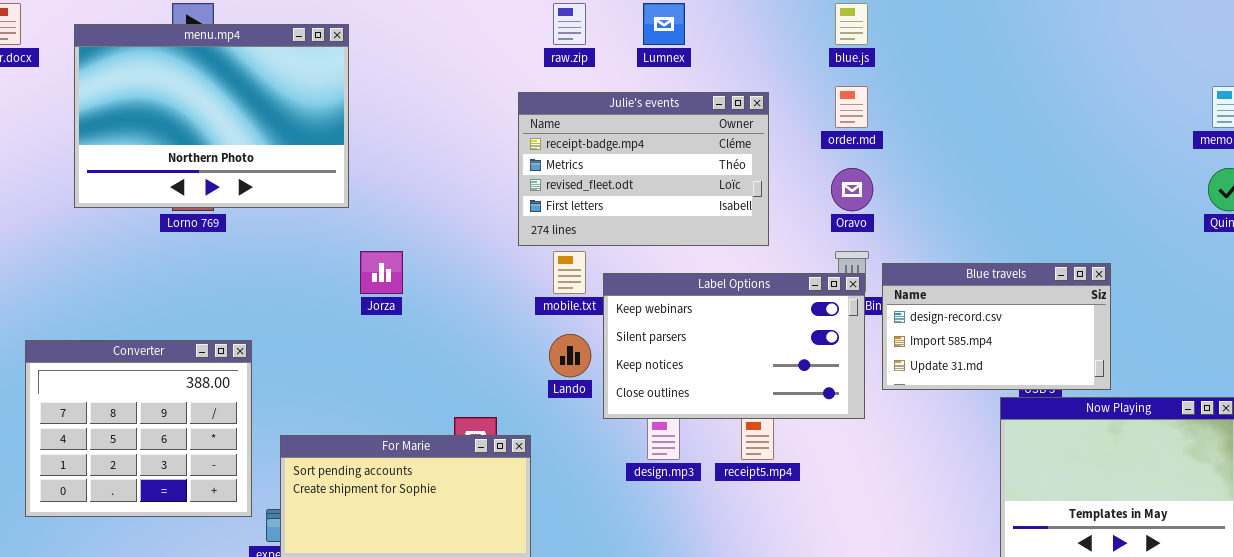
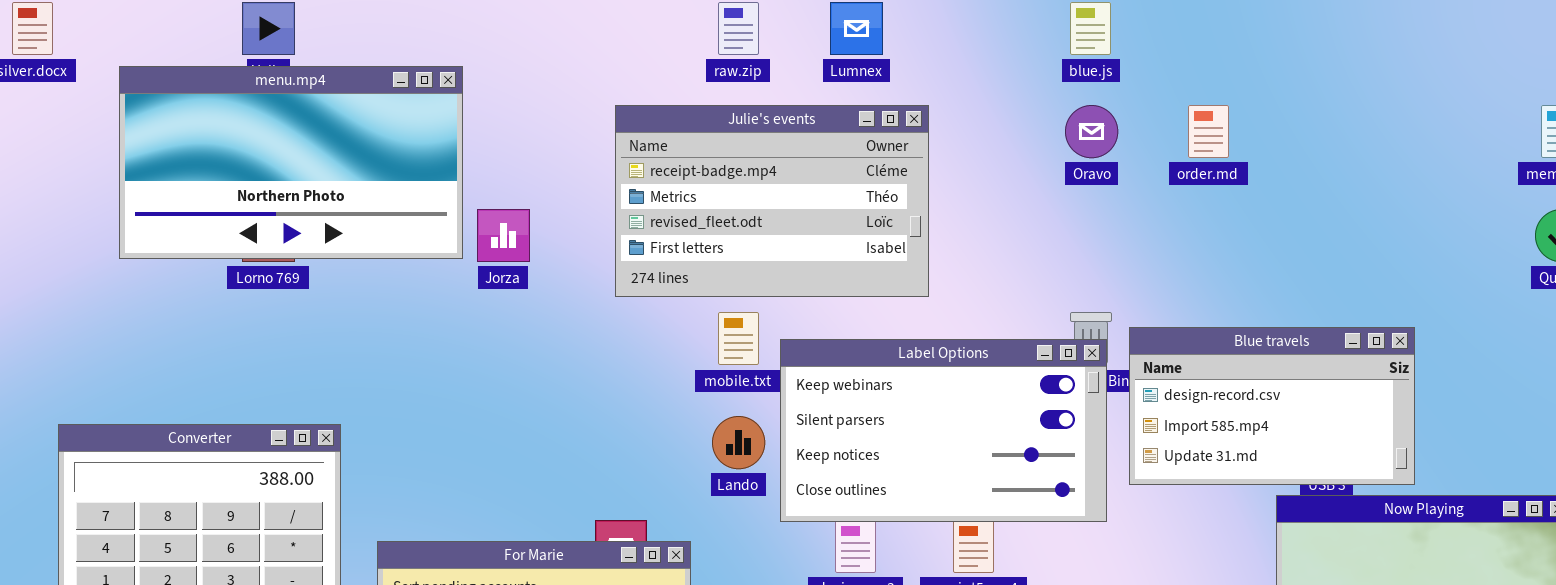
menu.mp4: [74,24,349,208] -> [119,66,463,259], resized
order.md: [835,86,868,128] -> [1188,105,1229,158], moved
Julie's events: [518,92,769,246] -> [615,105,929,297], moved
Oravo: [831,168,873,211] -> [1065,105,1118,158], moved
Jorza: [360,251,403,294] -> [477,209,530,262], moved

